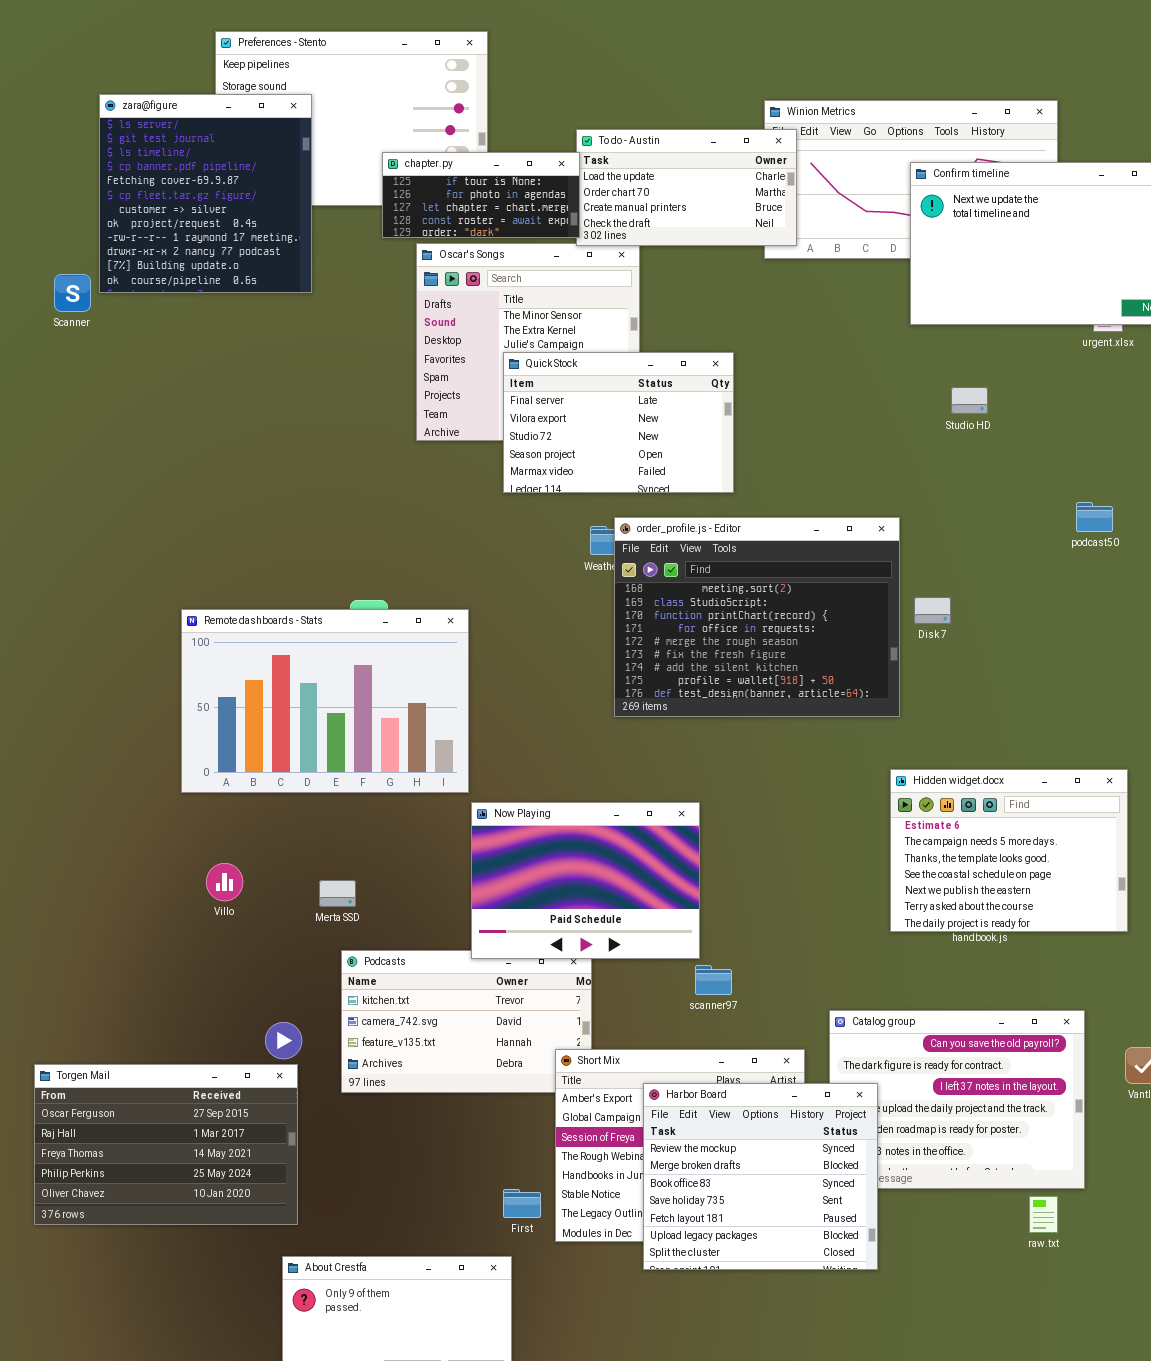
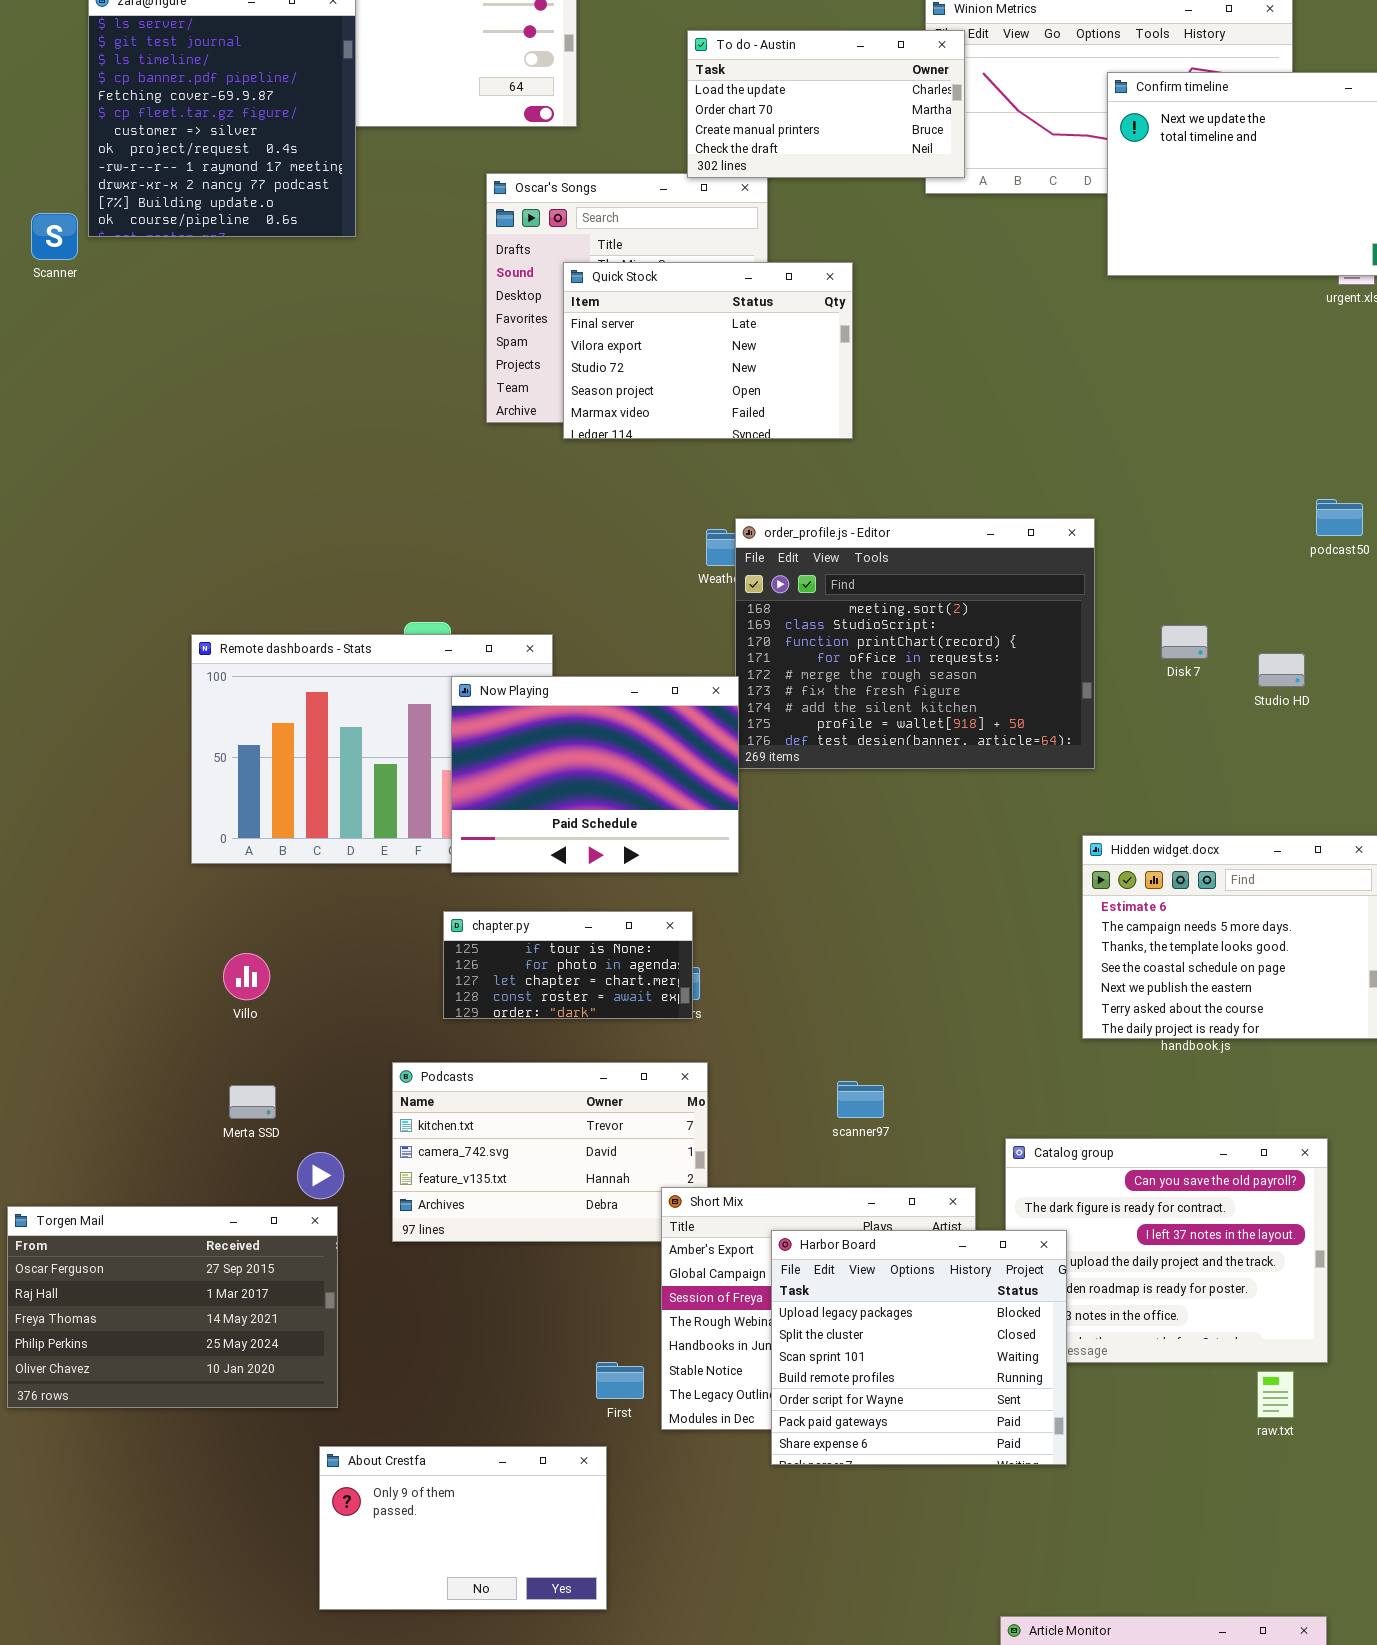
chapter.py: [382,152,580,238] -> [443,911,693,1019], moved
Quick Stock: [503,352,734,493] -> [563,262,853,439], moved
Studio HD: [951,387,988,414] -> [1258,653,1305,687], moved
Disk 7: [914,597,951,624] -> [1161,625,1208,659], moved
Now Playing: [471,802,700,959] -> [451,676,739,873], moved
Merta SSD: [319,880,356,907] -> [229,1085,276,1119], moved
Harbor Board: [643,1083,878,1270] -> [771,1230,1067,1465], scrolled down 5 rows

